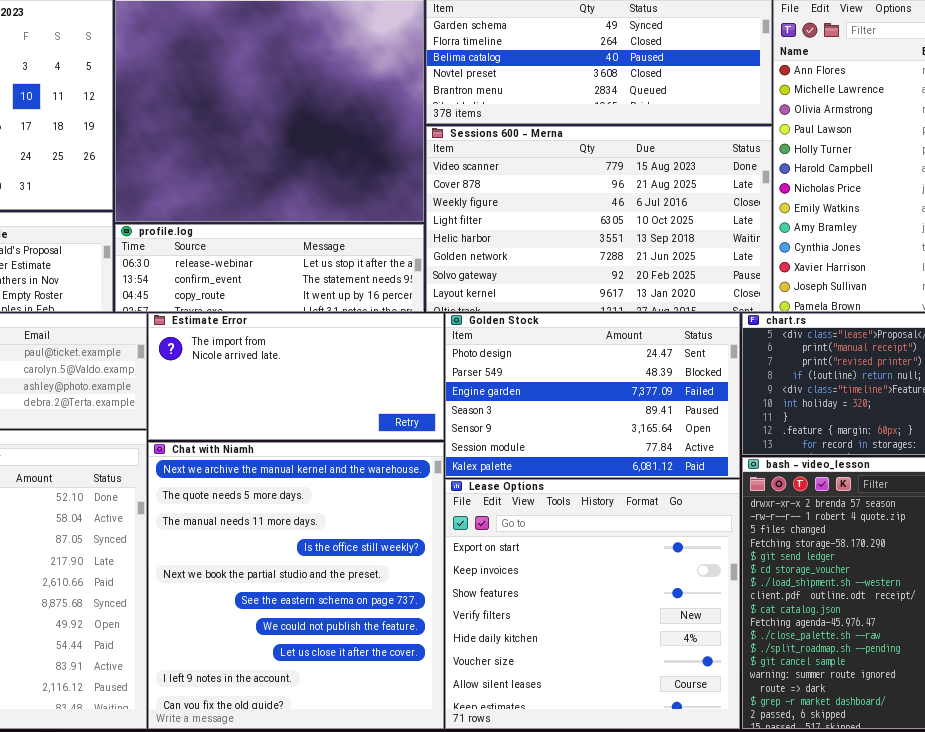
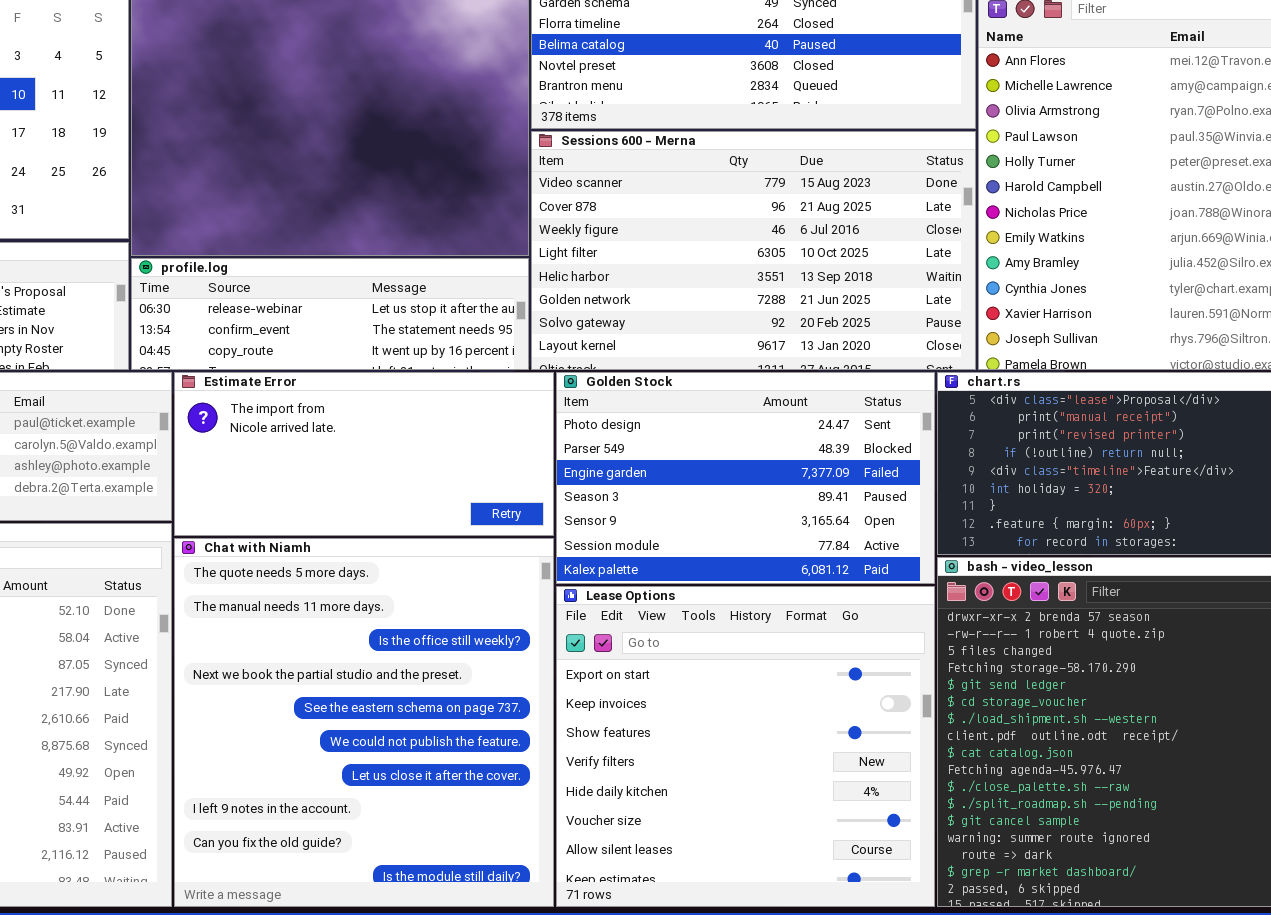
Chat with Niamh: [148,442,444,729] -> [174,538,554,907], scrolled down 1 row

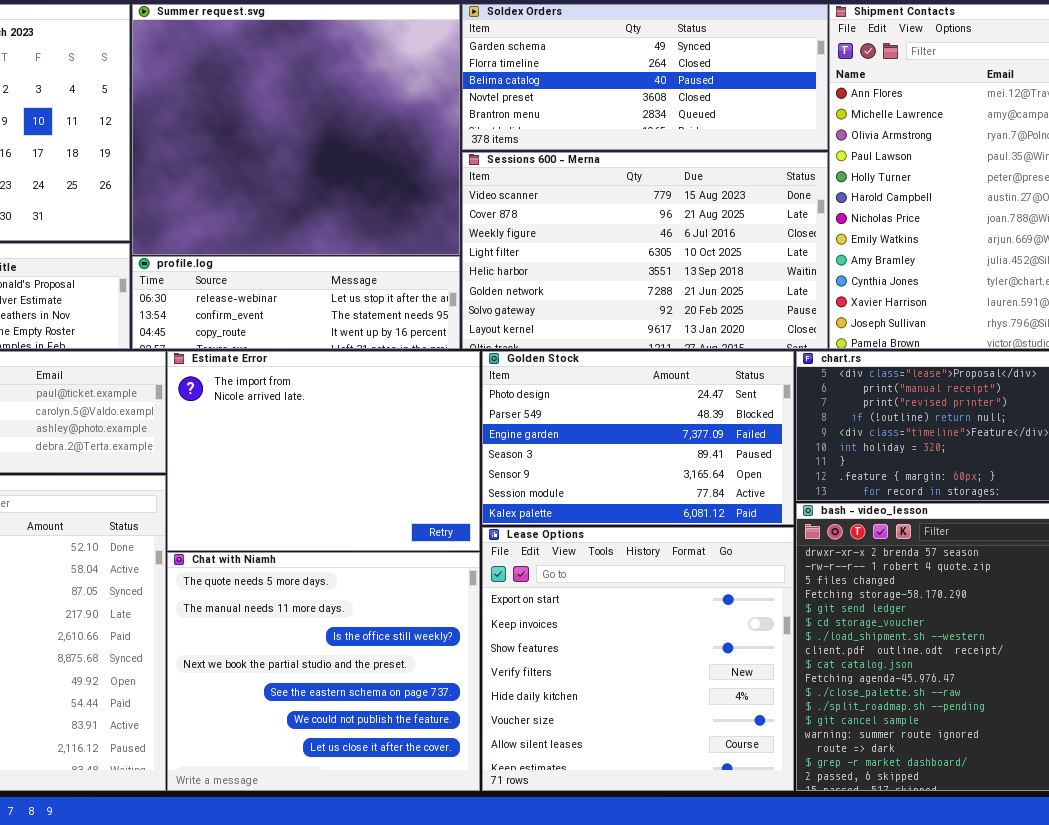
Estimate Error: [174,372,554,536] -> [167,351,480,551], resized
Chat with Niamh: [174,538,554,907] -> [167,552,480,791], resized

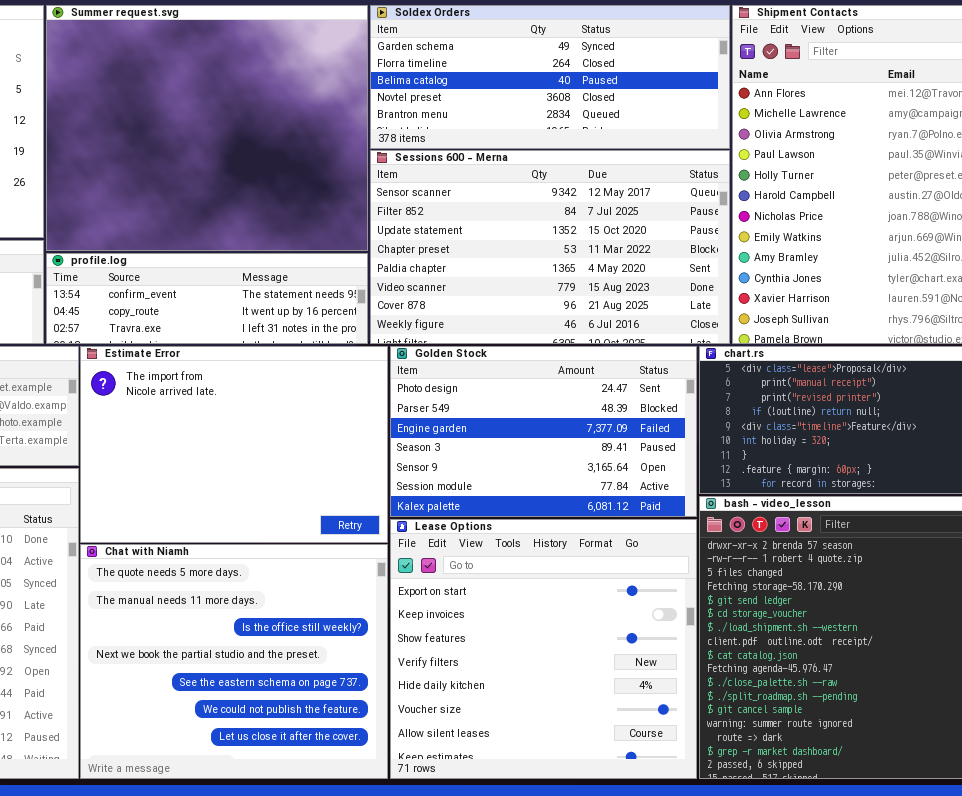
Sessions 600 - Merna: [462,152,828,349] -> [370,150,730,344], scrolled up 5 rows
profile.log: [132,256,460,349] -> [46,253,368,344], scrolled down 1 row

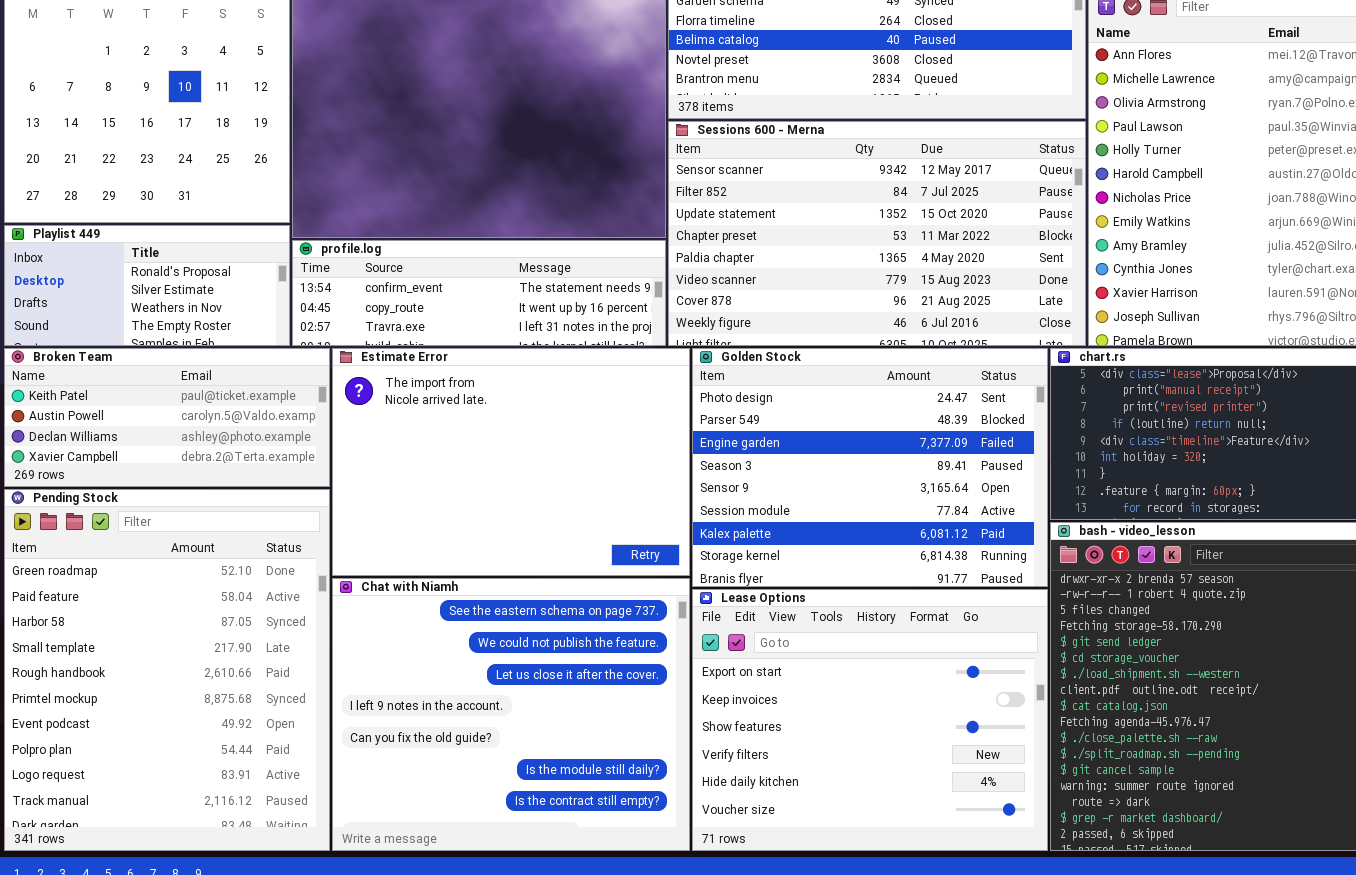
Golden Stock: [390,346,697,517] -> [692,348,1048,587], resized
Lease Options: [390,519,697,779] -> [692,589,1048,851], resized
Chat with Niamh: [80,544,388,779] -> [332,578,690,851], scrolled down 4 rows

